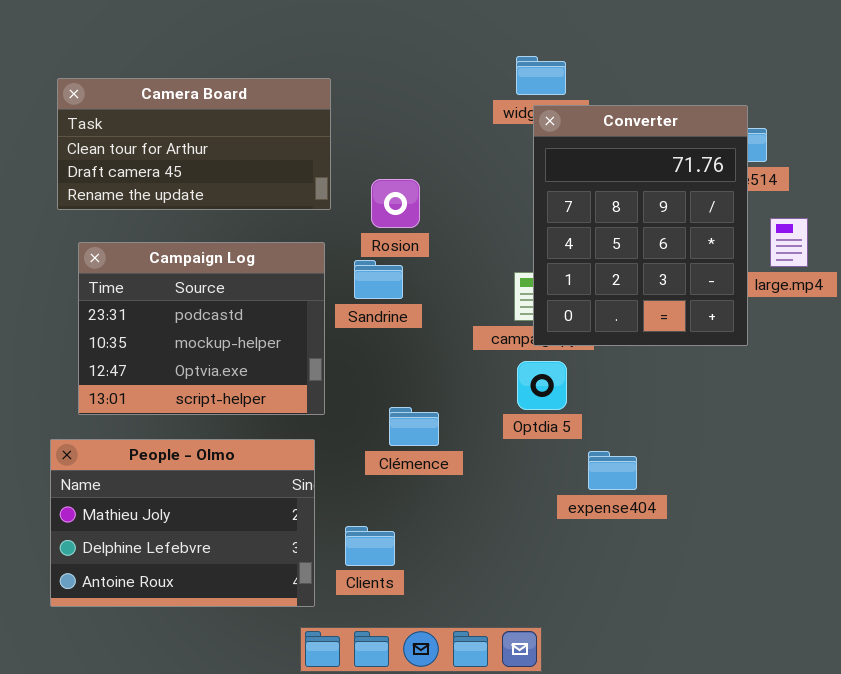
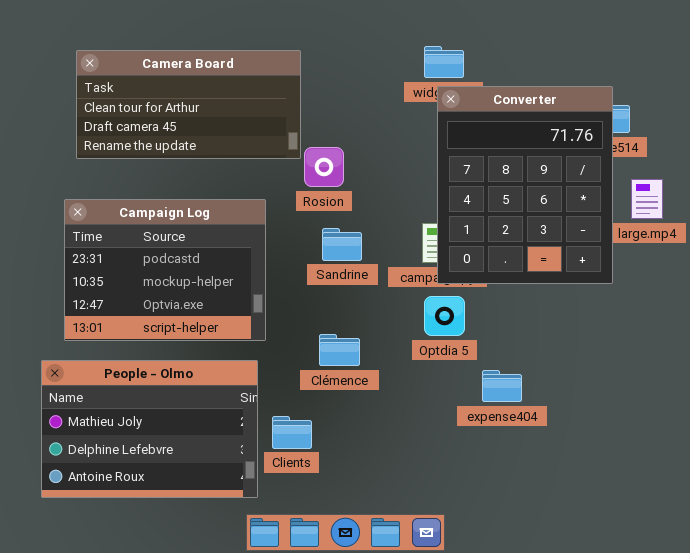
Camera Board: [57,78,331,210] -> [76,50,301,159], moved
Sandrine: [354,260,403,299] -> [322,228,362,261], moved
Clients: [345,526,395,566] -> [272,416,312,449], moved

